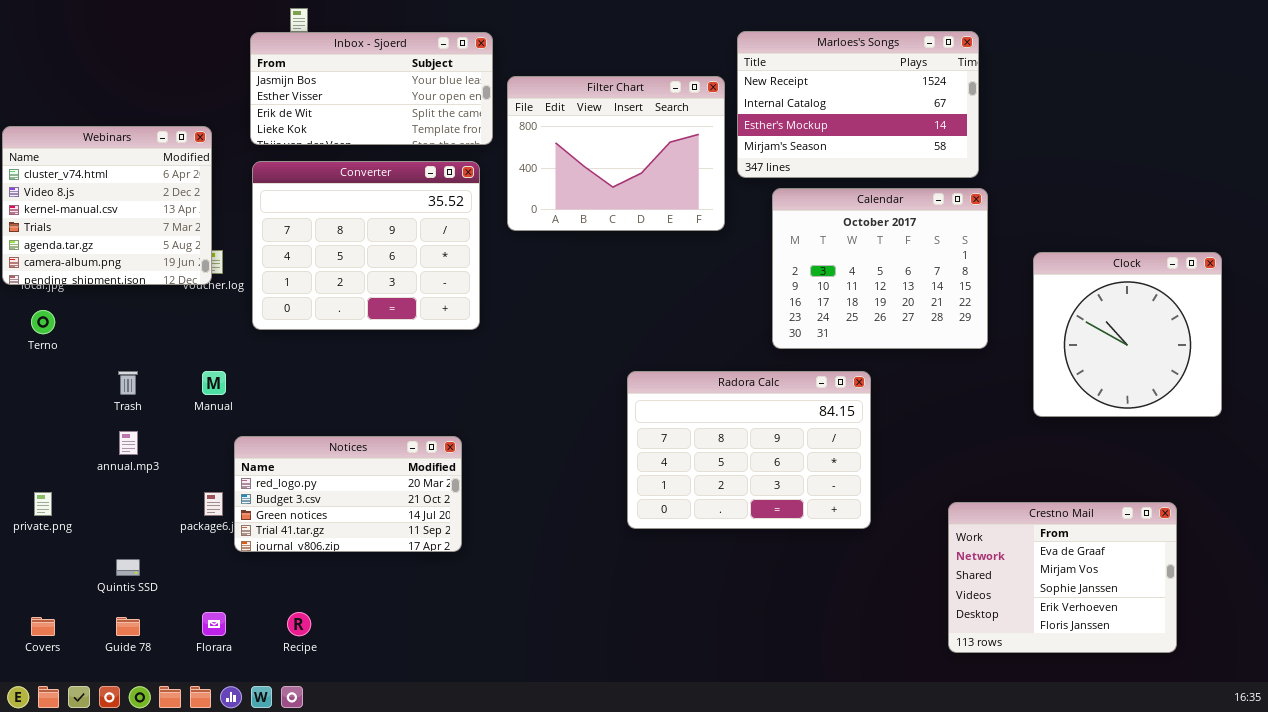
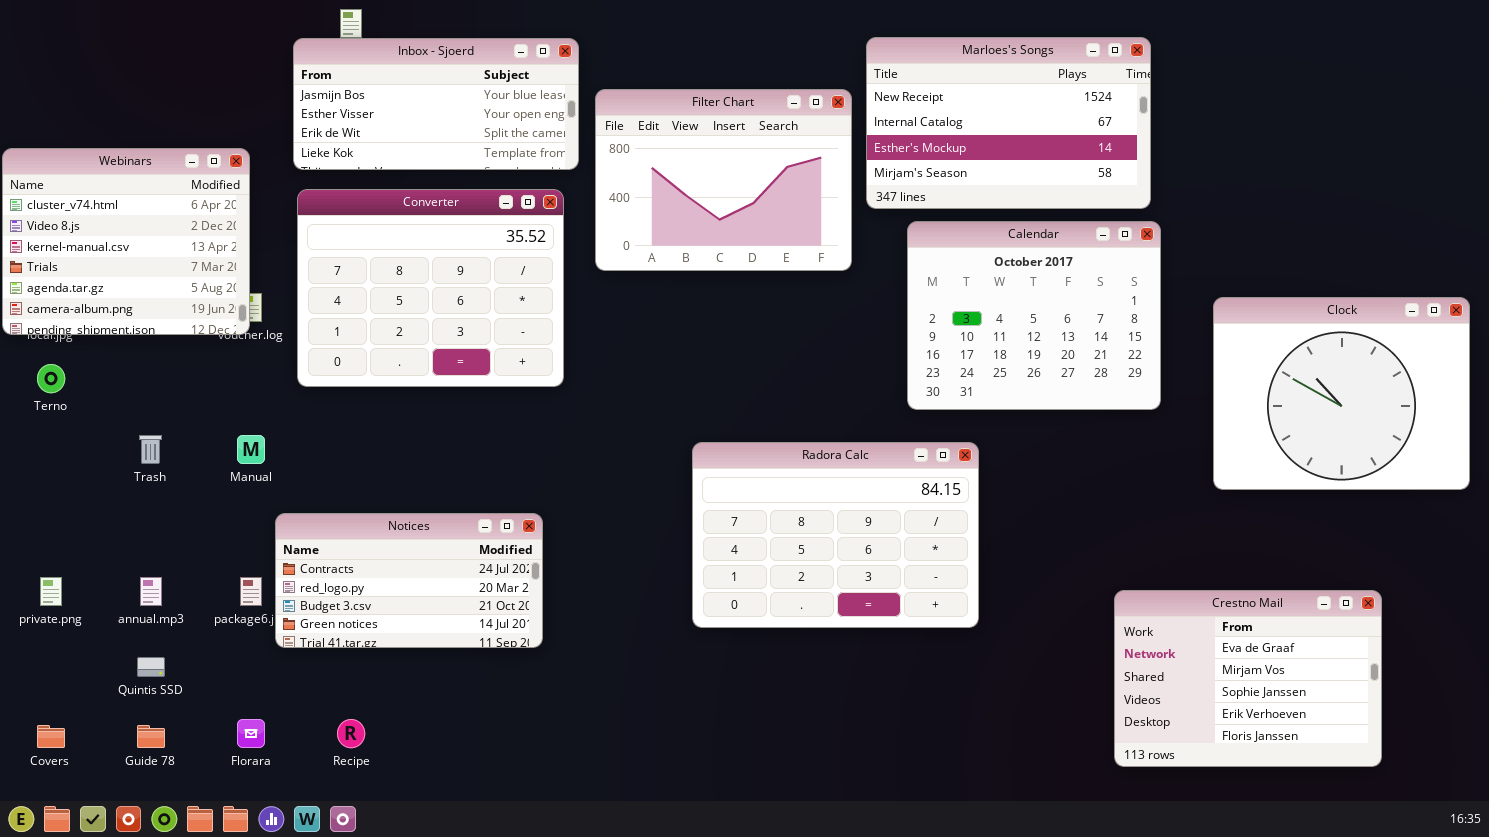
Clock: [1033,252,1222,417] -> [1213,297,1470,490], resized
Radora Calc: [627,371,871,529] -> [692,442,979,628], moved
annual.mp3: [119,431,138,455] -> [140,577,162,606], moved
Notices: [234,436,462,552] -> [275,513,543,648], scrolled up 1 row

